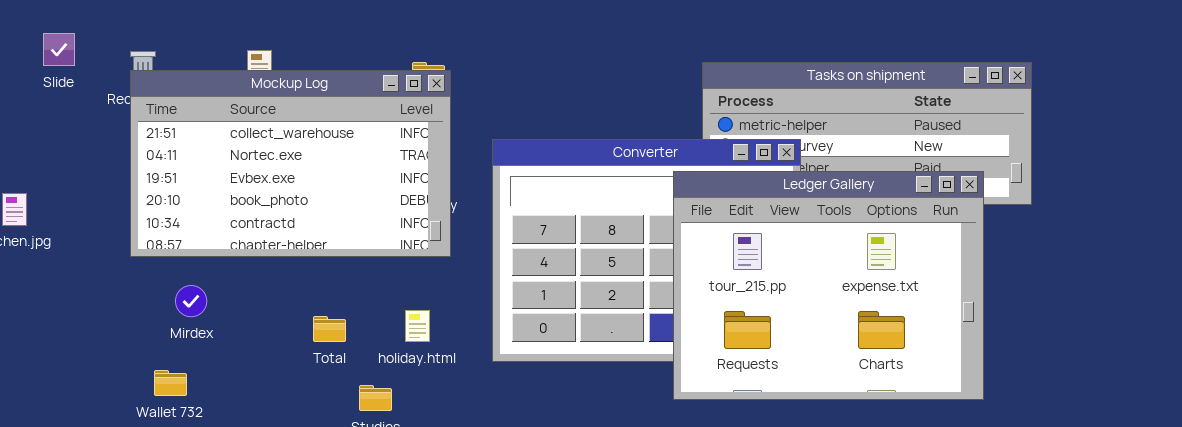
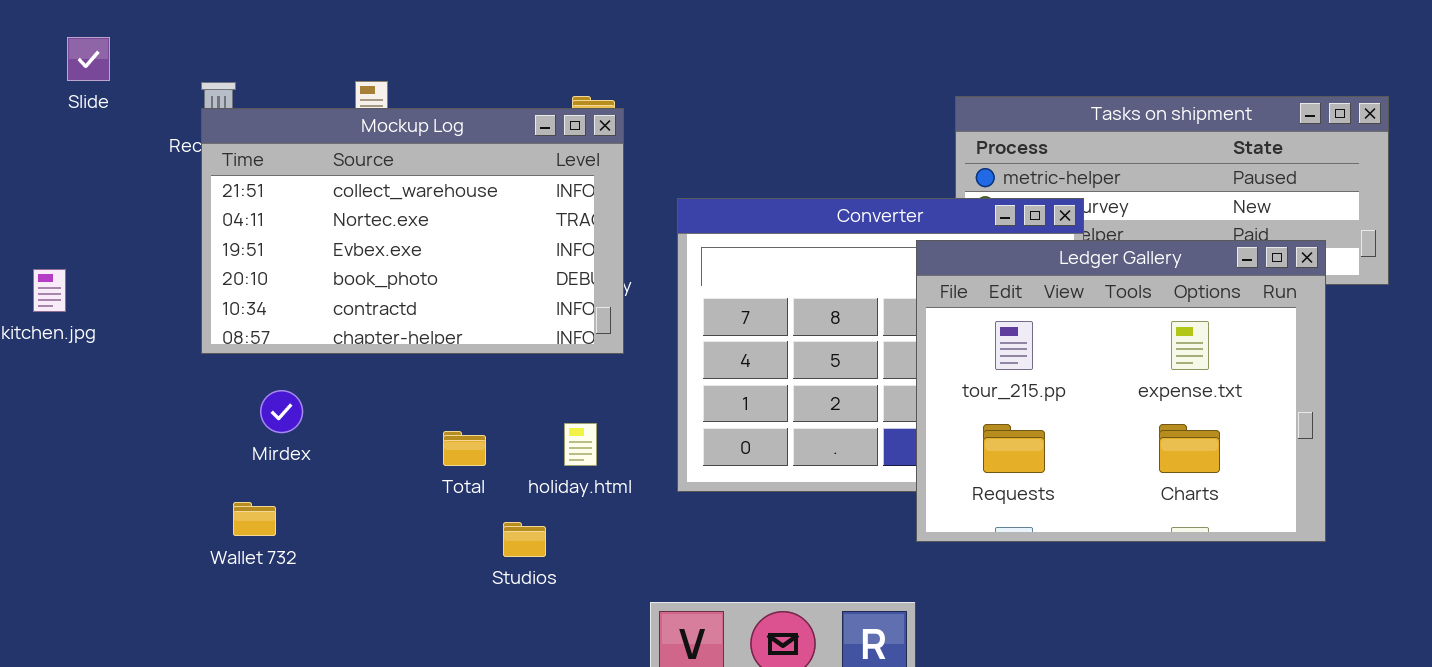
Slide: [43,33,75,66] -> [67,37,110,81], moved

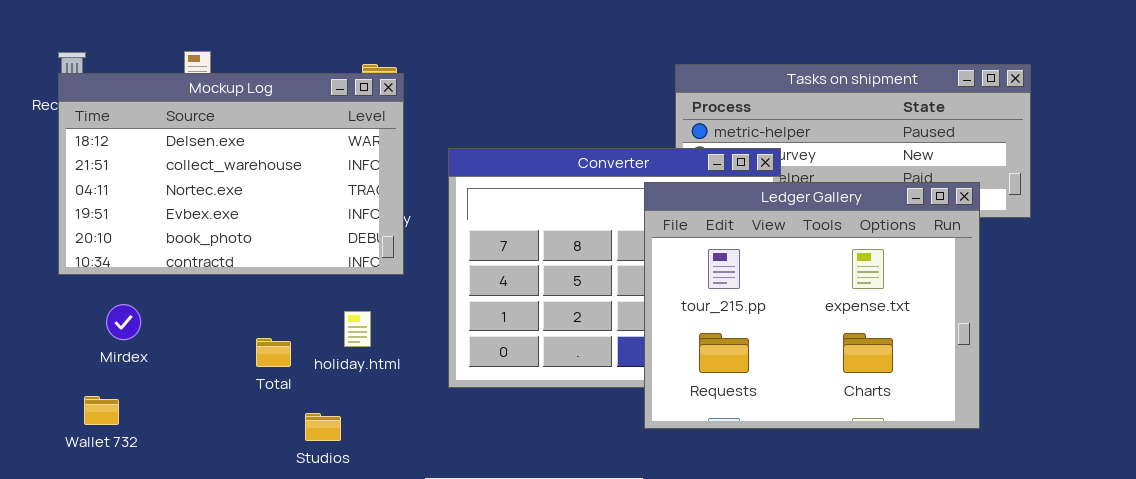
Mockup Log: [201,108,624,354] -> [58,73,404,275], scrolled up 1 row
holiday.html: [564,423,597,466] -> [344,311,371,347], moved

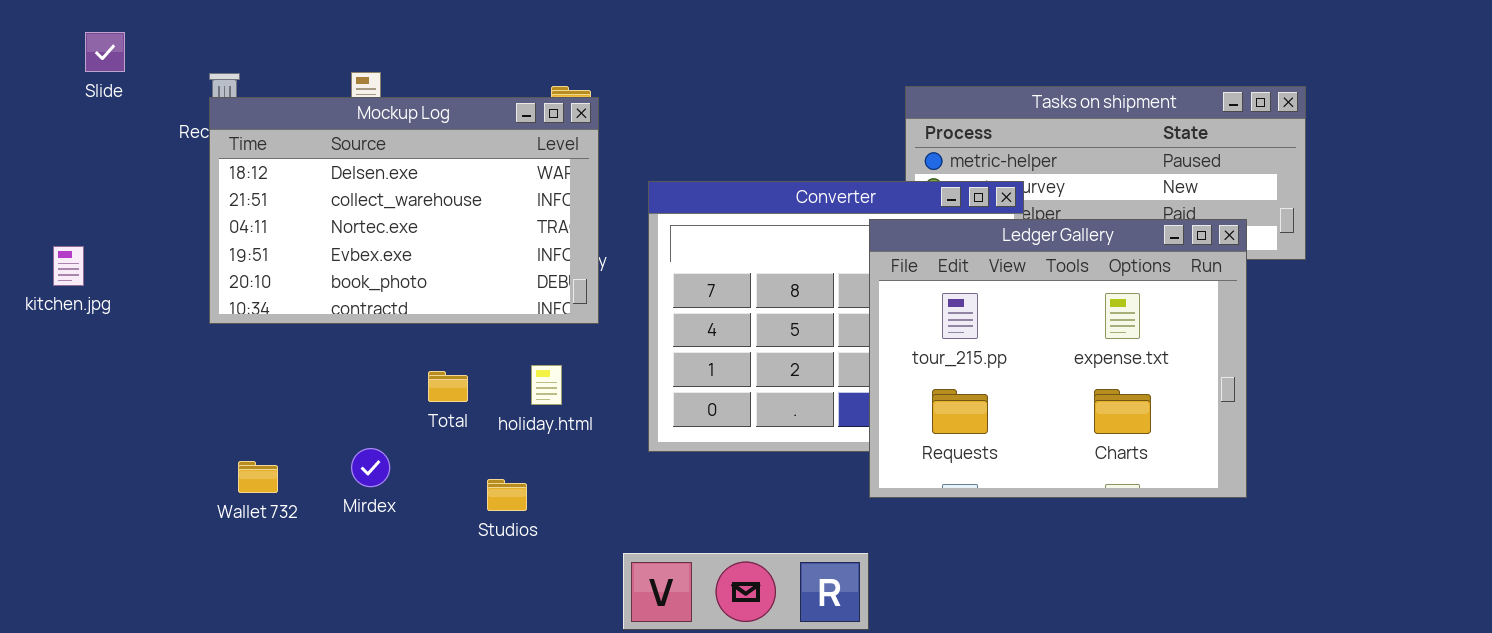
Mirdex: [106,304,141,340] -> [351,448,390,487], moved
Total: [256,338,291,367] -> [428,371,468,402], moved

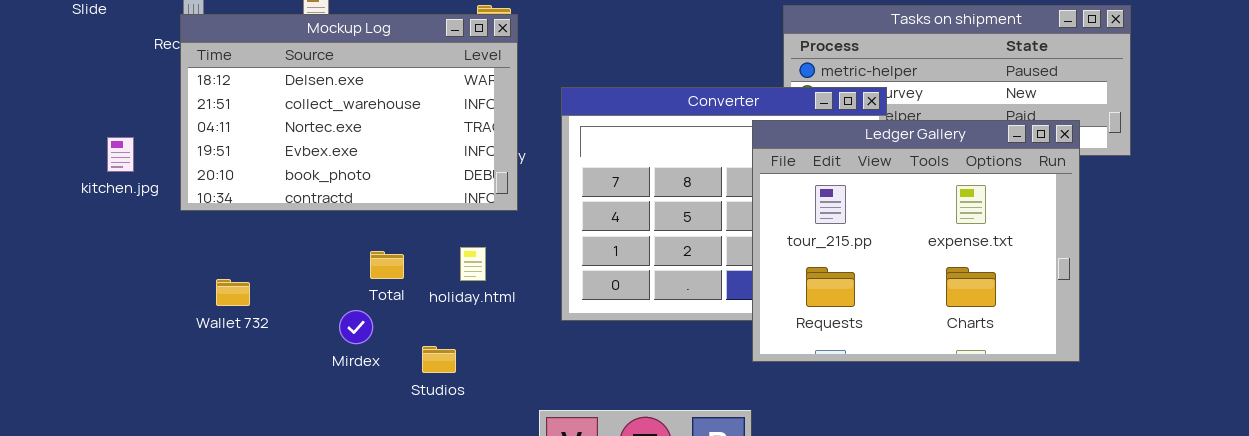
kitchen.jpg: [53,246,84,286] -> [107,137,134,172], moved
Mirdex: [351,448,390,487] -> [339,310,373,344], moved
Wallet 732: [238,461,278,493] -> [216,279,250,306], moved

